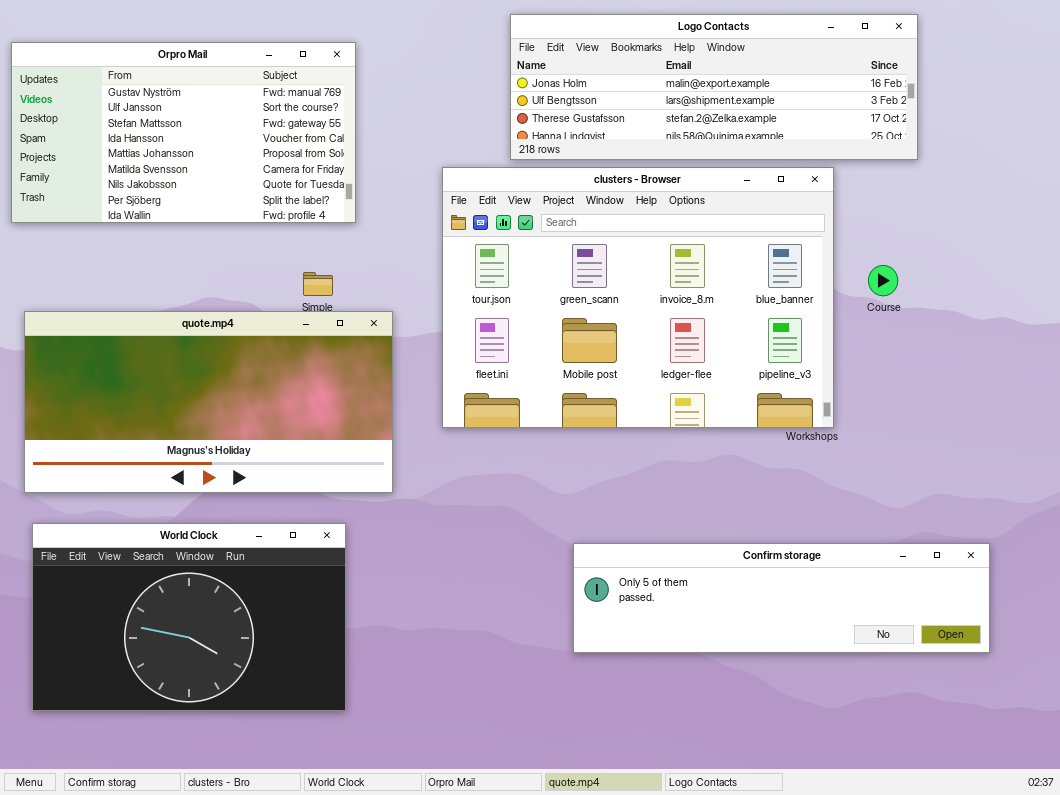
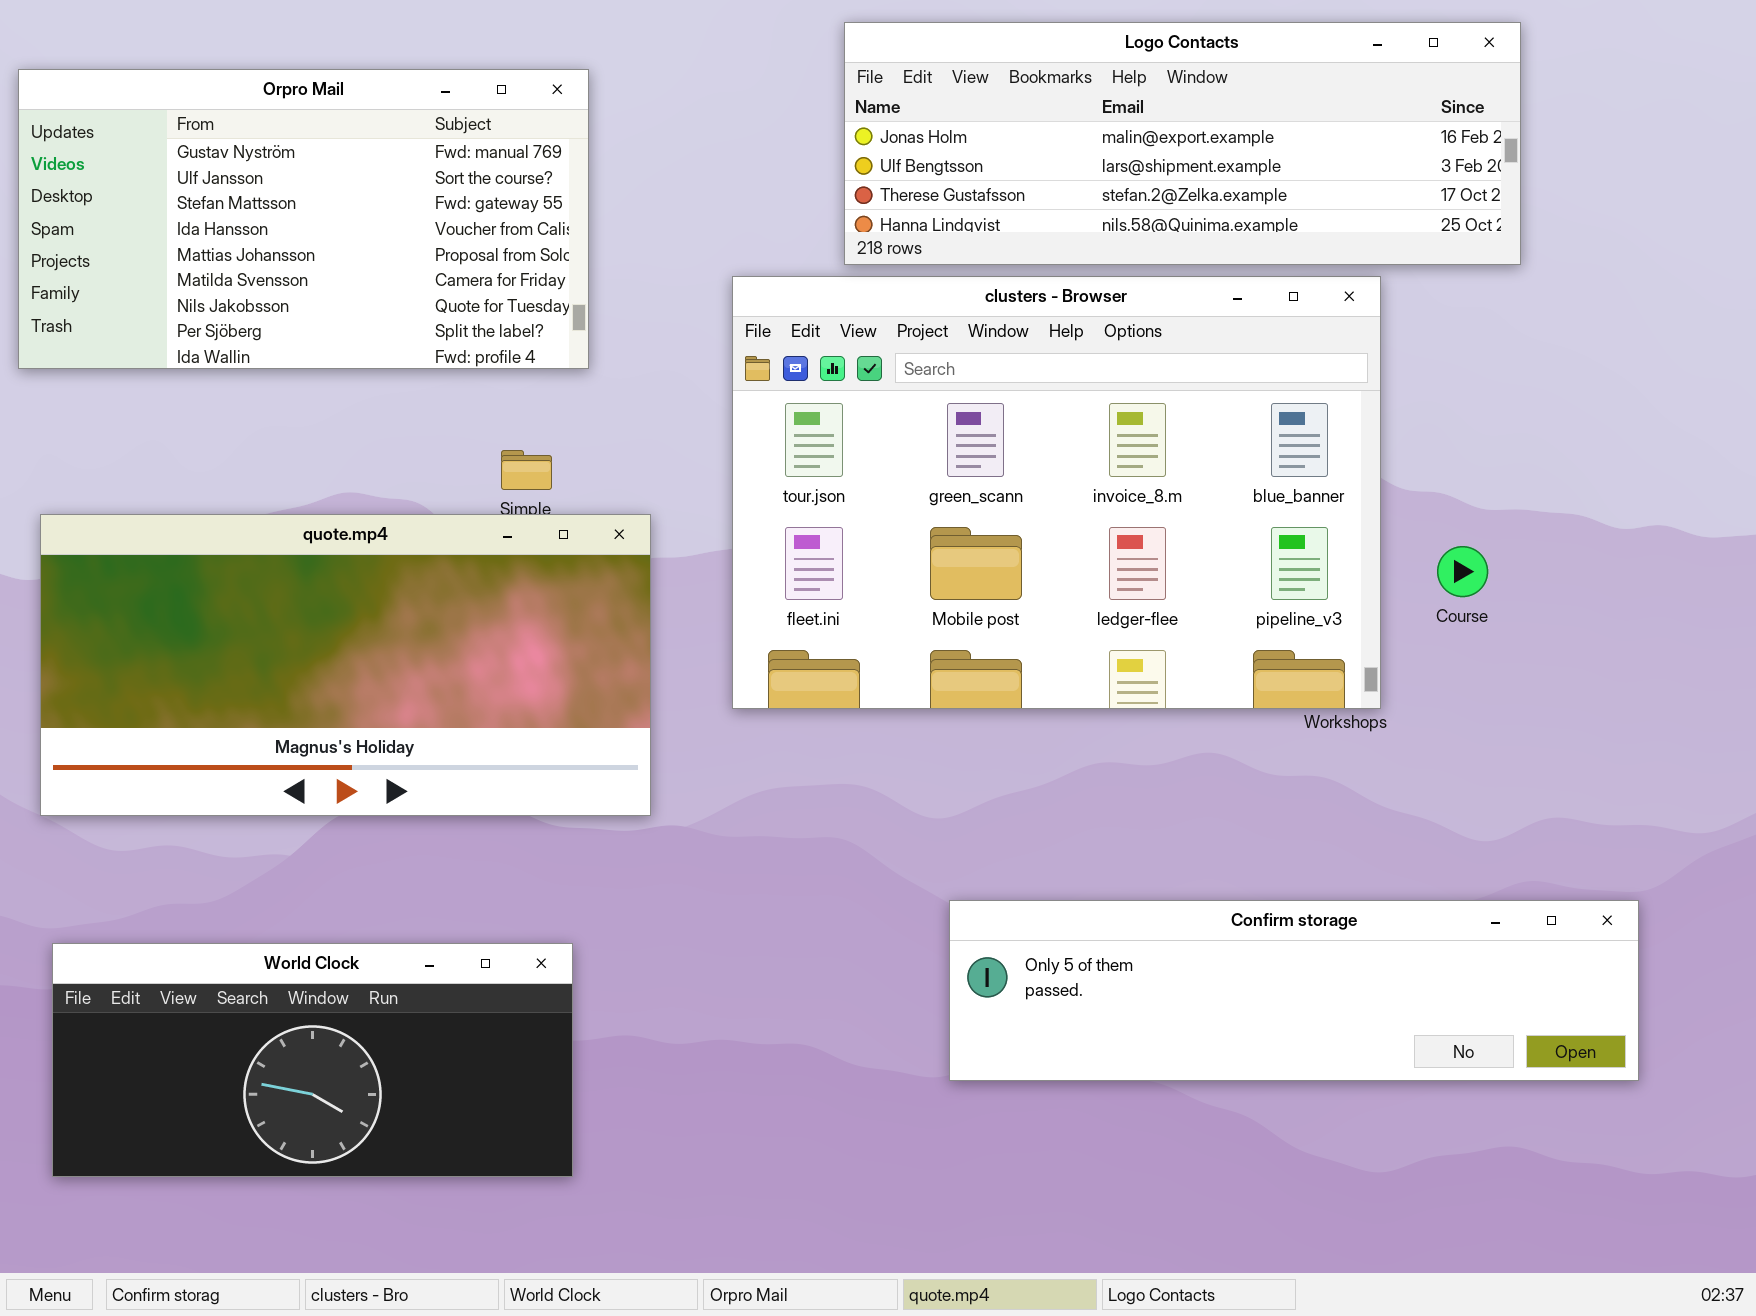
Course: [868,265,898,296] -> [1437,546,1488,597], moved
World Clock: [32,523,346,711] -> [52,943,573,1177], resized

